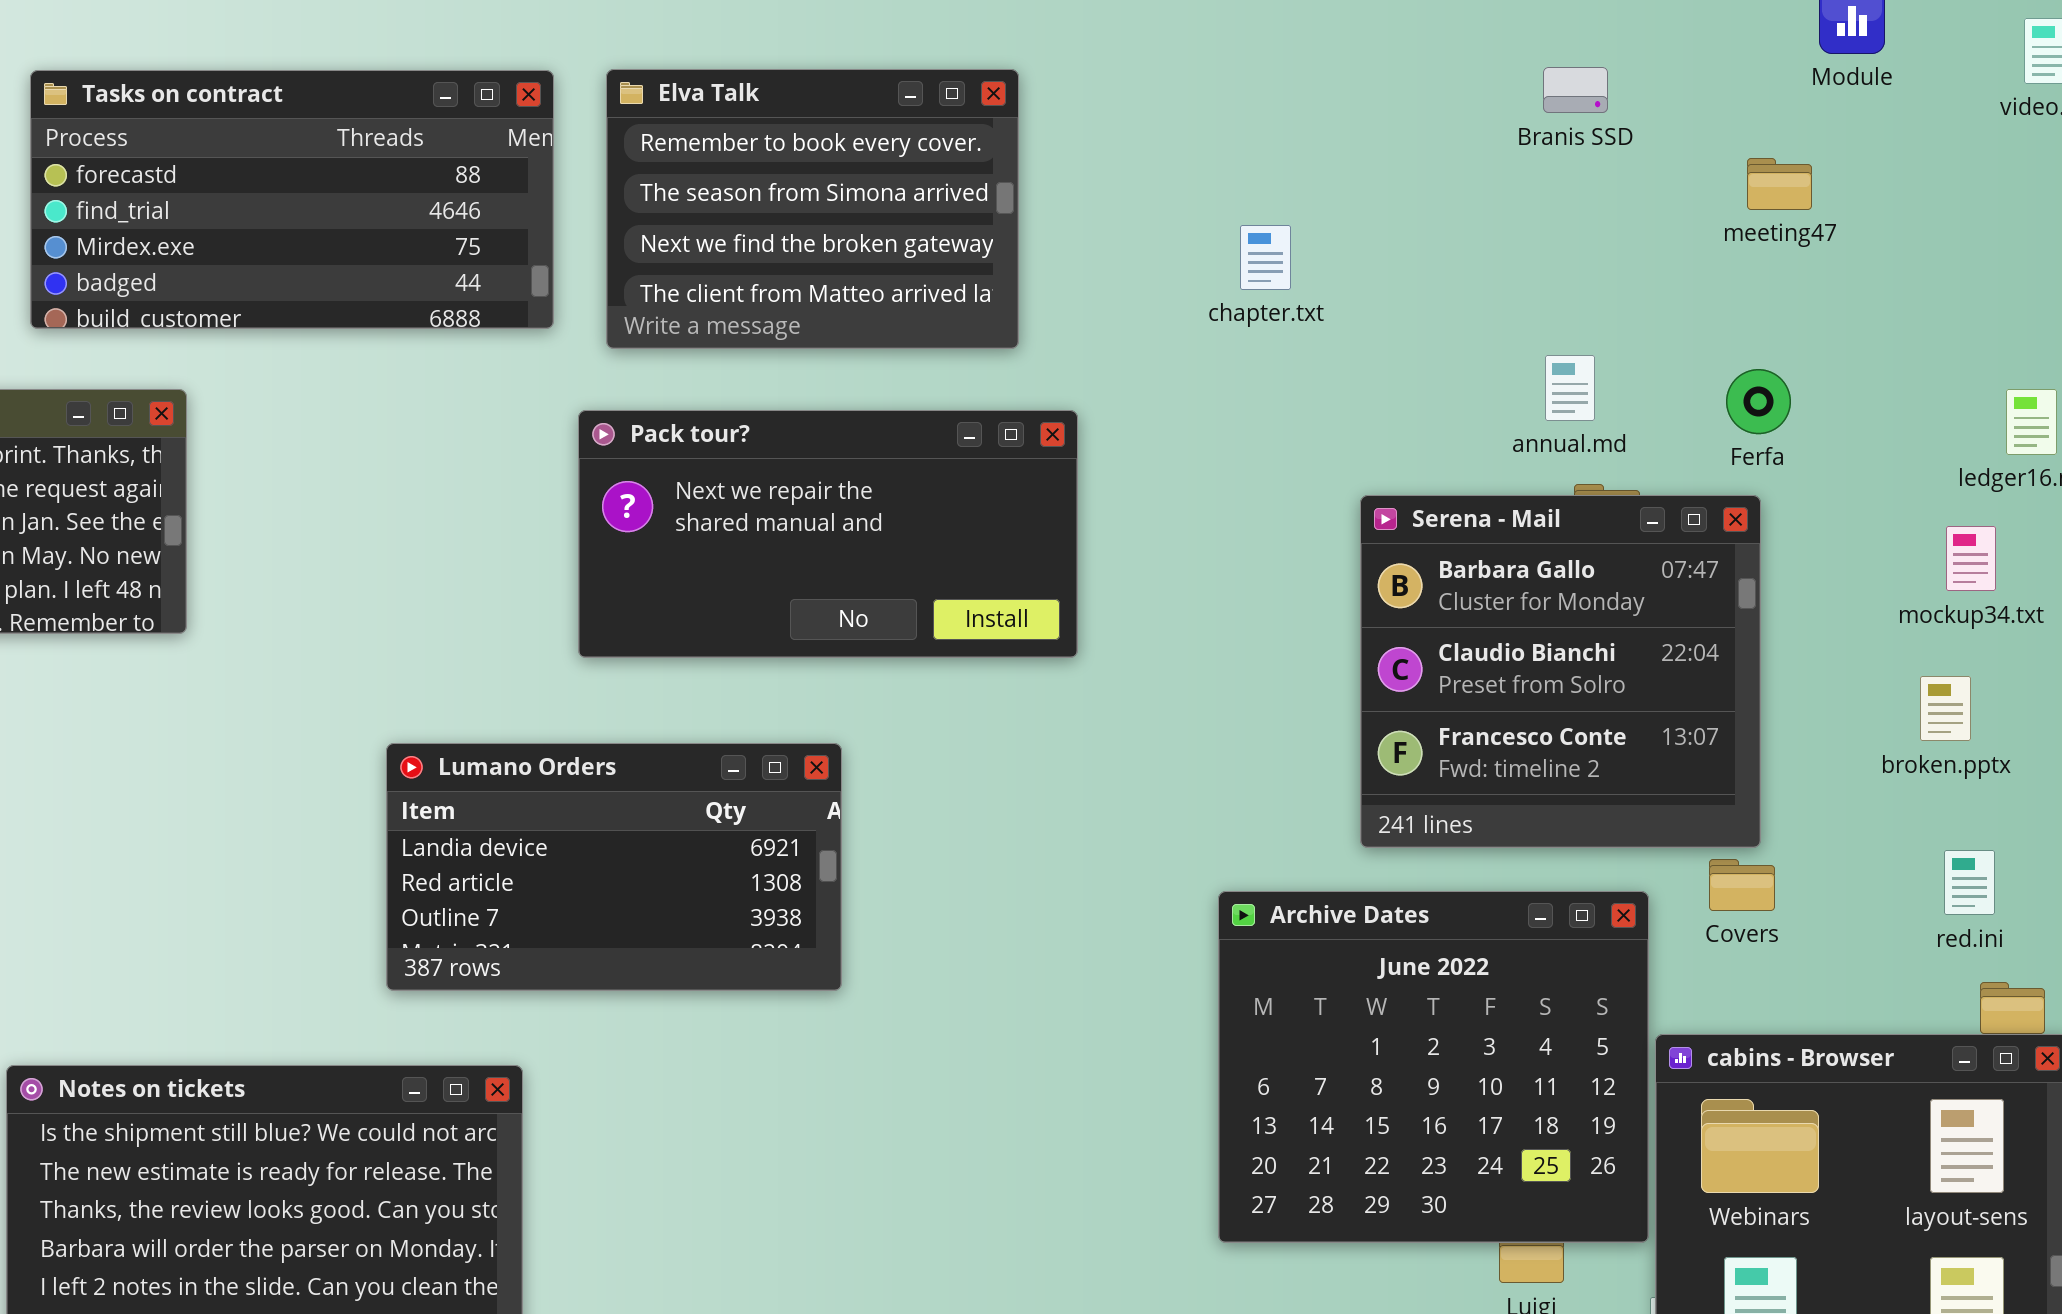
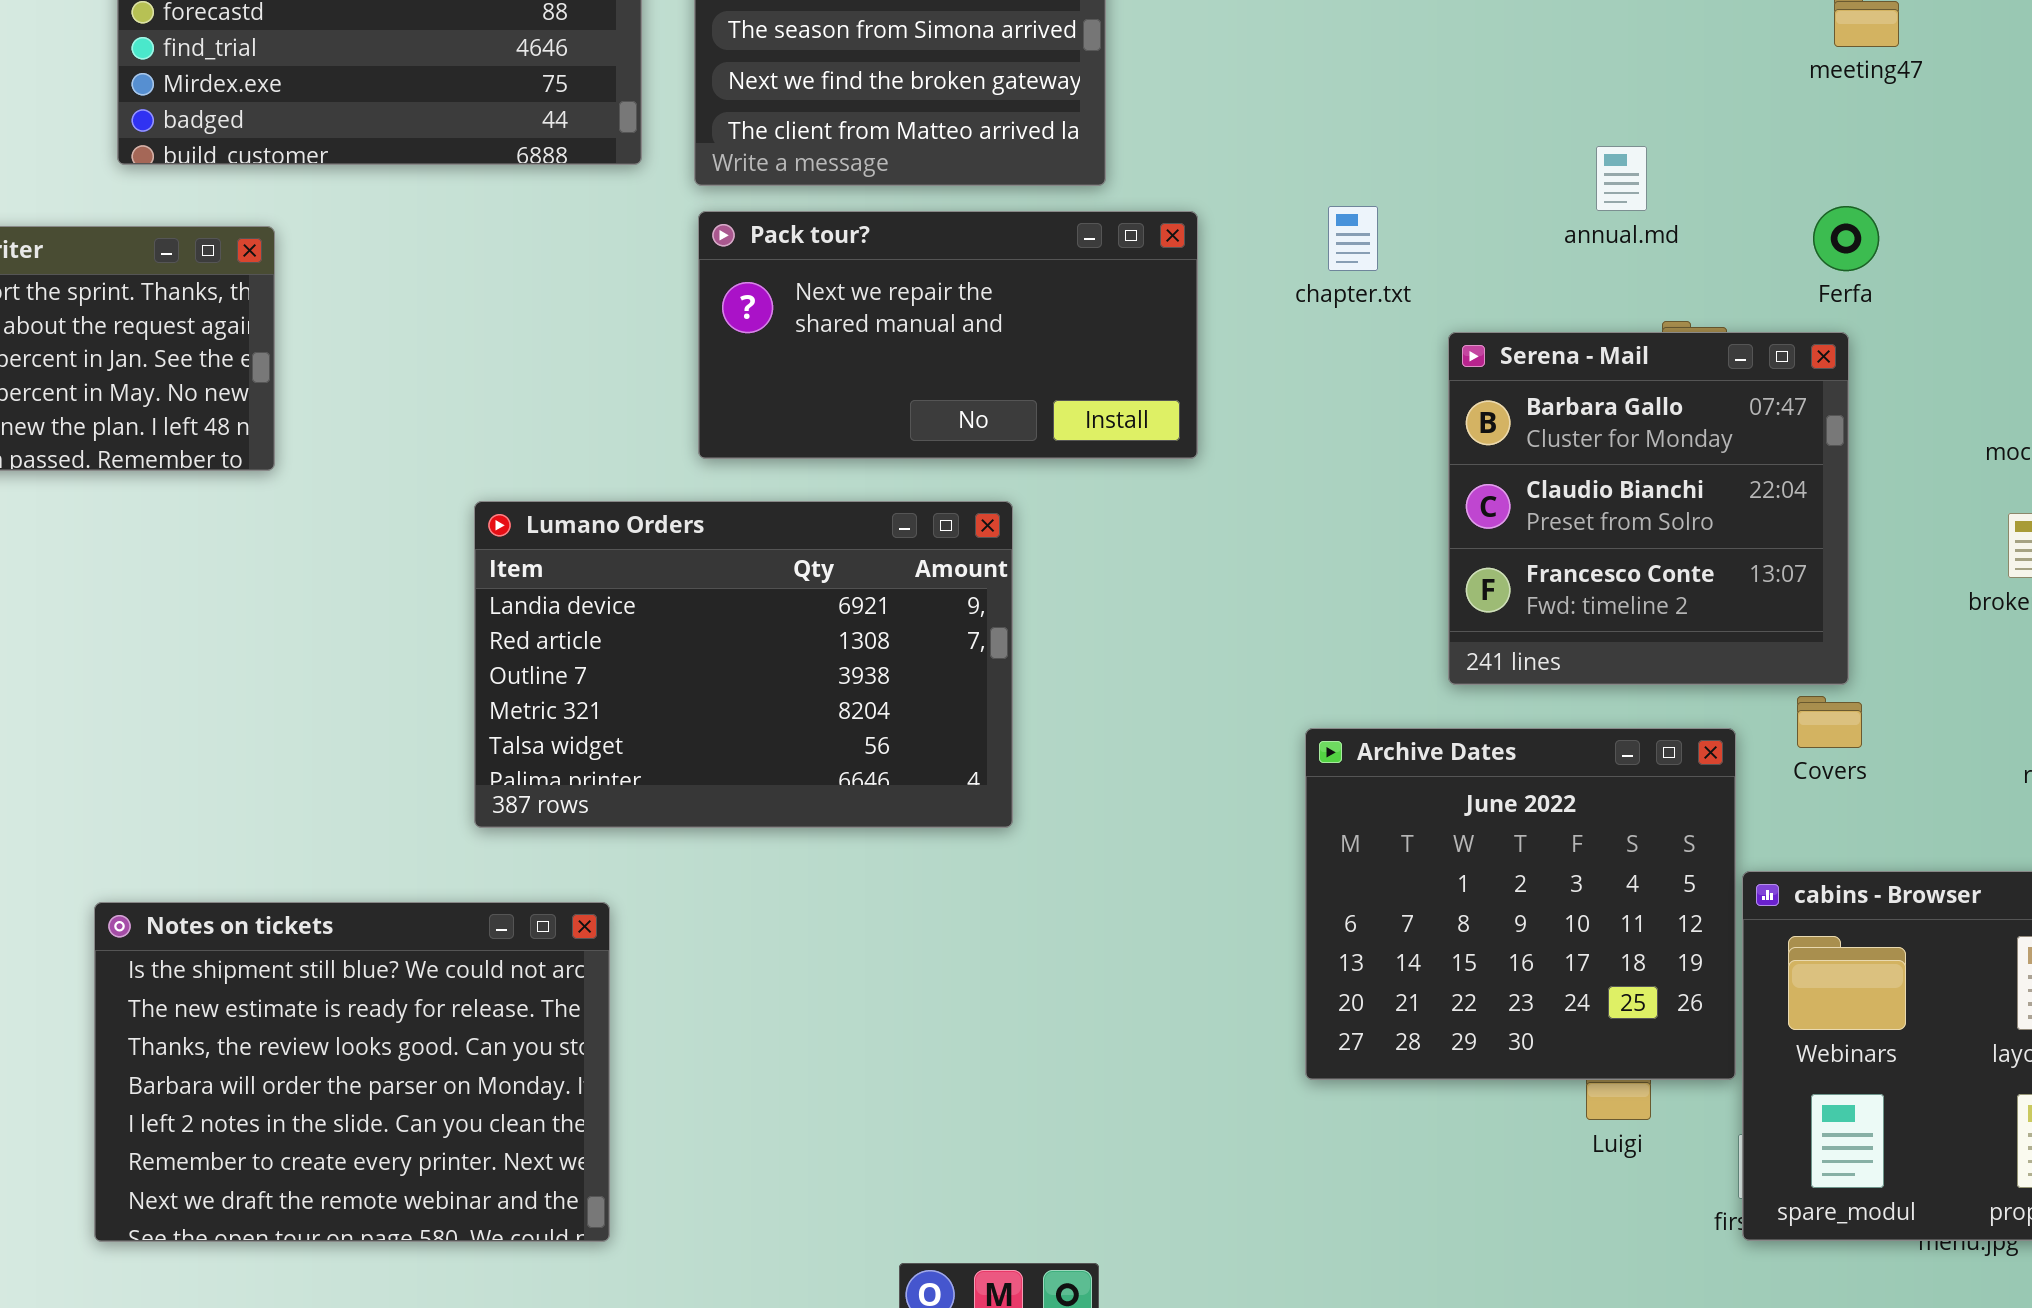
chapter.txt: [1240,225,1291,290] -> [1328,206,1378,271], moved
annual.md: [1545,355,1595,421] -> [1596,146,1647,211], moved
Pack tour?: [578,410,1078,658] -> [698,211,1198,459], moved
Lumano Orders: [386,743,842,991] -> [474,501,1013,828], resized

